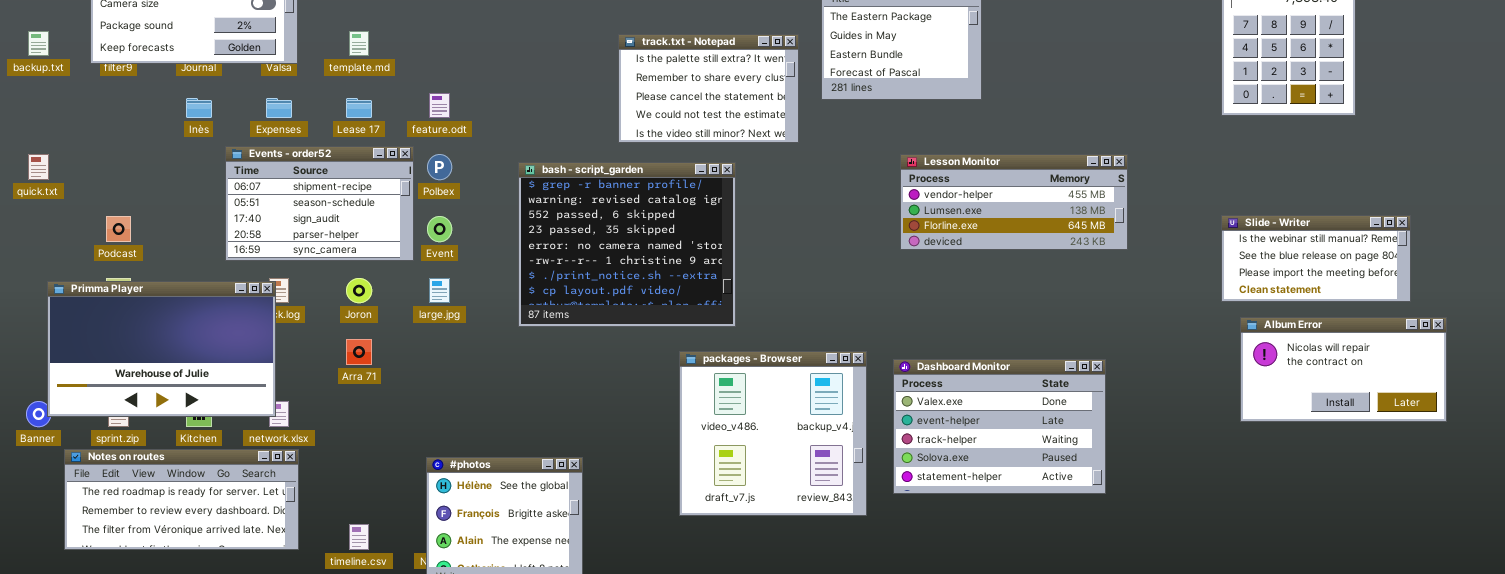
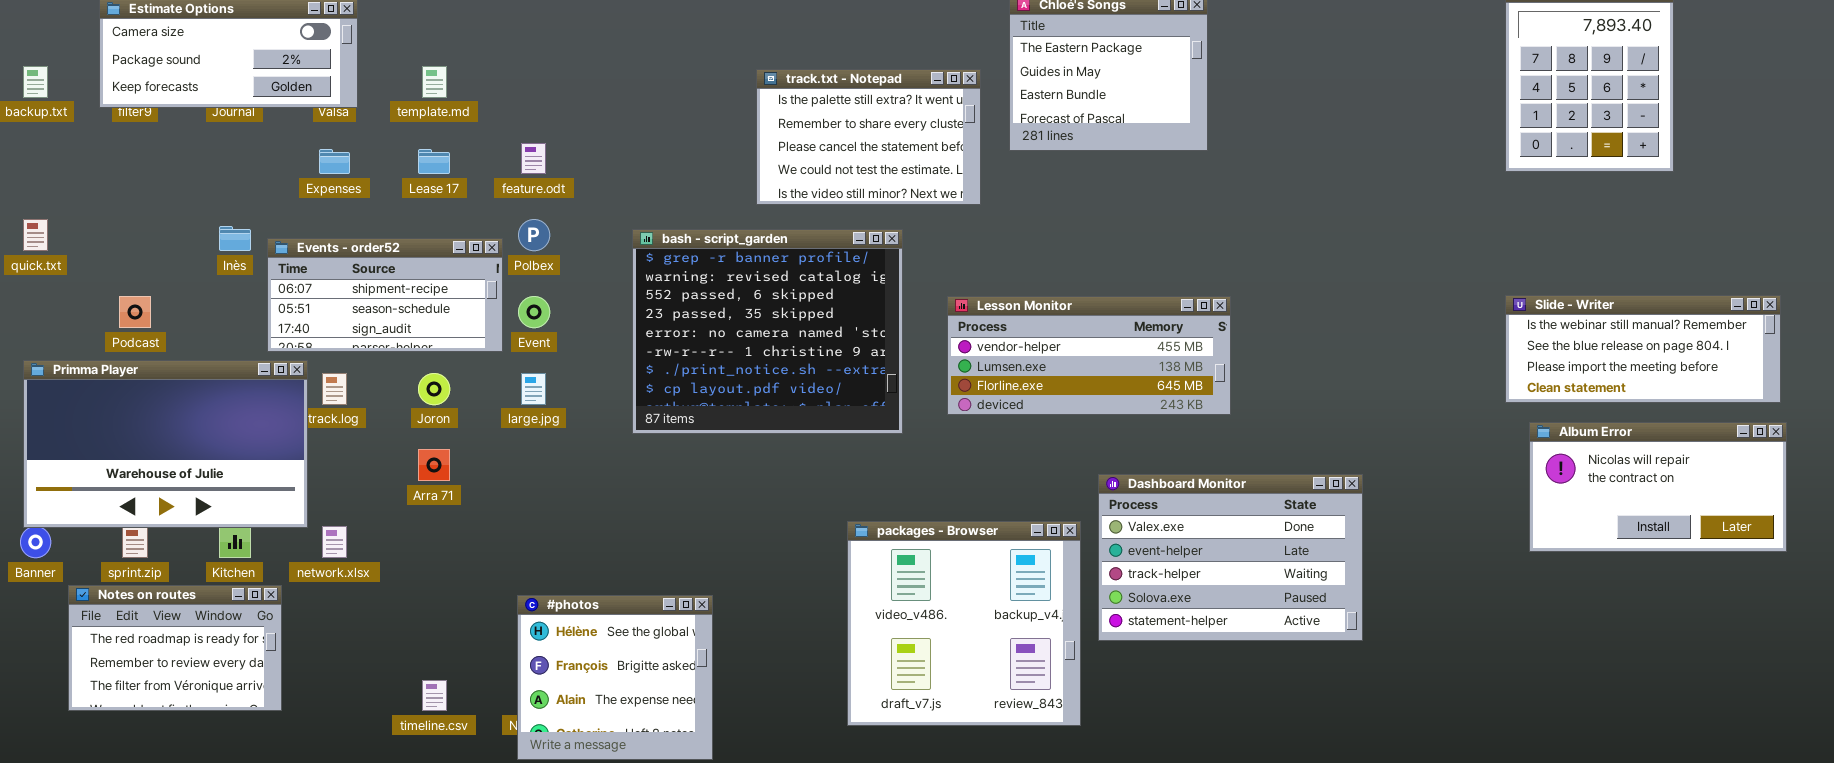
Inès: [186,98,212,118] -> [219,226,251,251], moved
Events - order52: [225,146,414,261] -> [267,238,503,352], resized
Lesson Monitor: [900,154,1128,250] -> [947,296,1231,415], moved
Slide - Writer: [1221,215,1411,302] -> [1505,295,1781,403], resized
Primma Player: [47,281,276,417] -> [23,360,308,528], moved
packages - Browser: [679,351,867,516] -> [847,521,1081,726], moved
Notes on routes: [64,449,299,550] -> [68,585,282,711], resized

